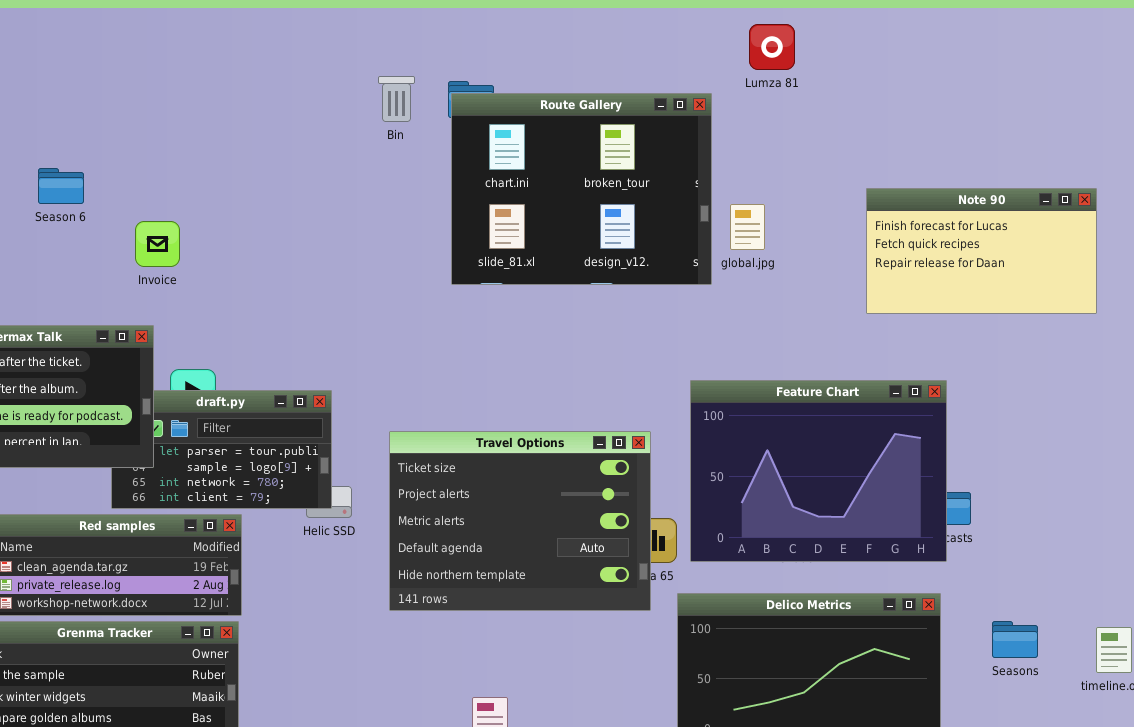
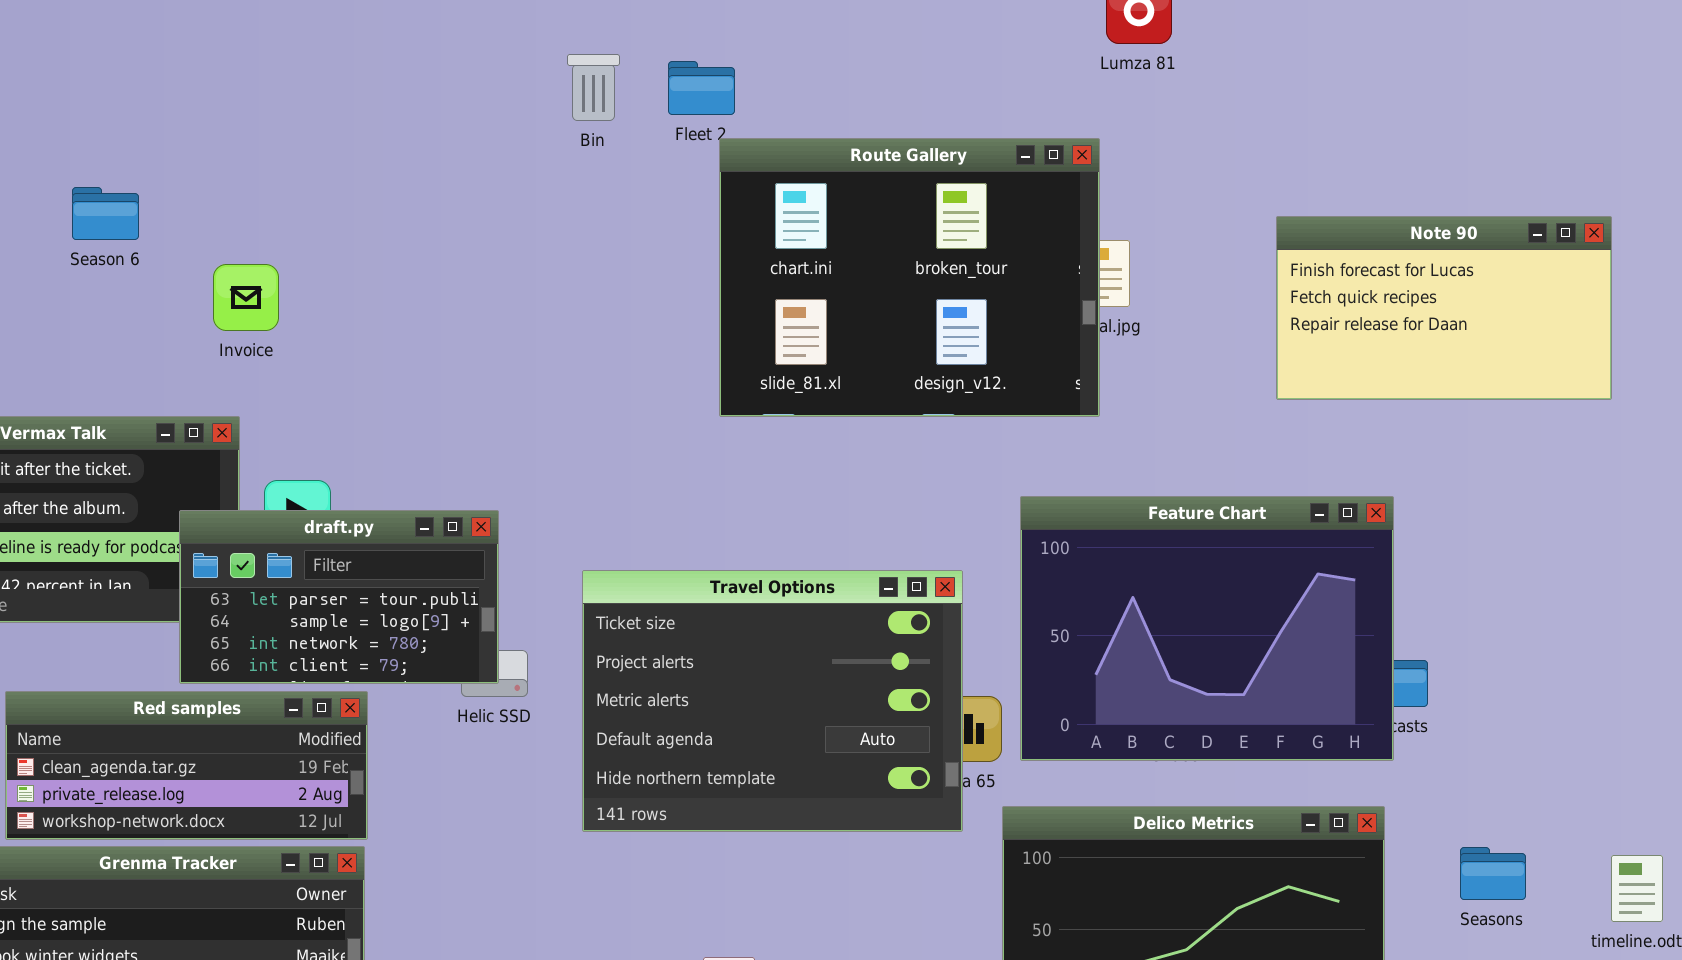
Route Gallery: [451,93,712,285] -> [719,138,1100,417], moved
draft.py: [111,390,332,509] -> [179,510,499,684], raised

